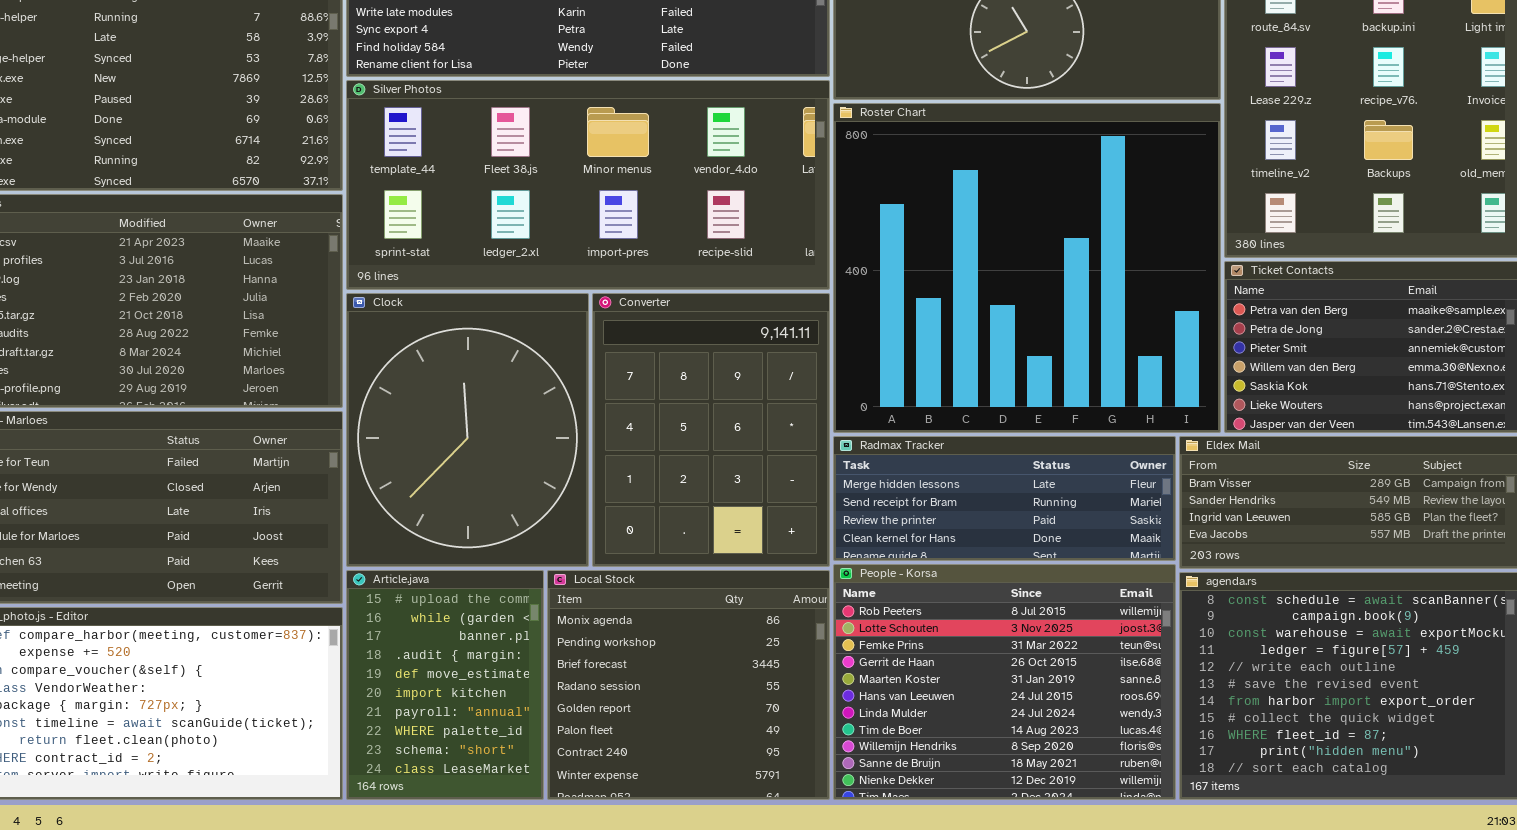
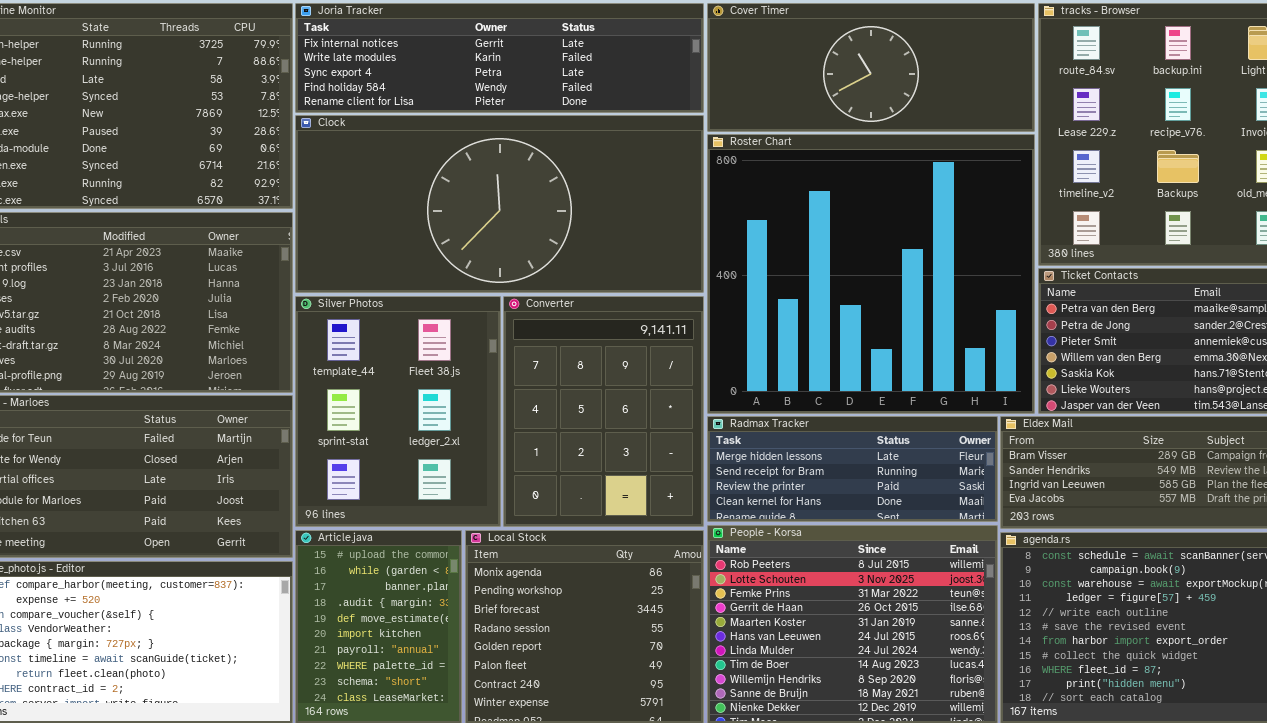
Silver Photos: [346,80,830,290] -> [295,296,501,527], moved, resized
Clock: [346,293,589,567] -> [295,115,704,293], moved, resized

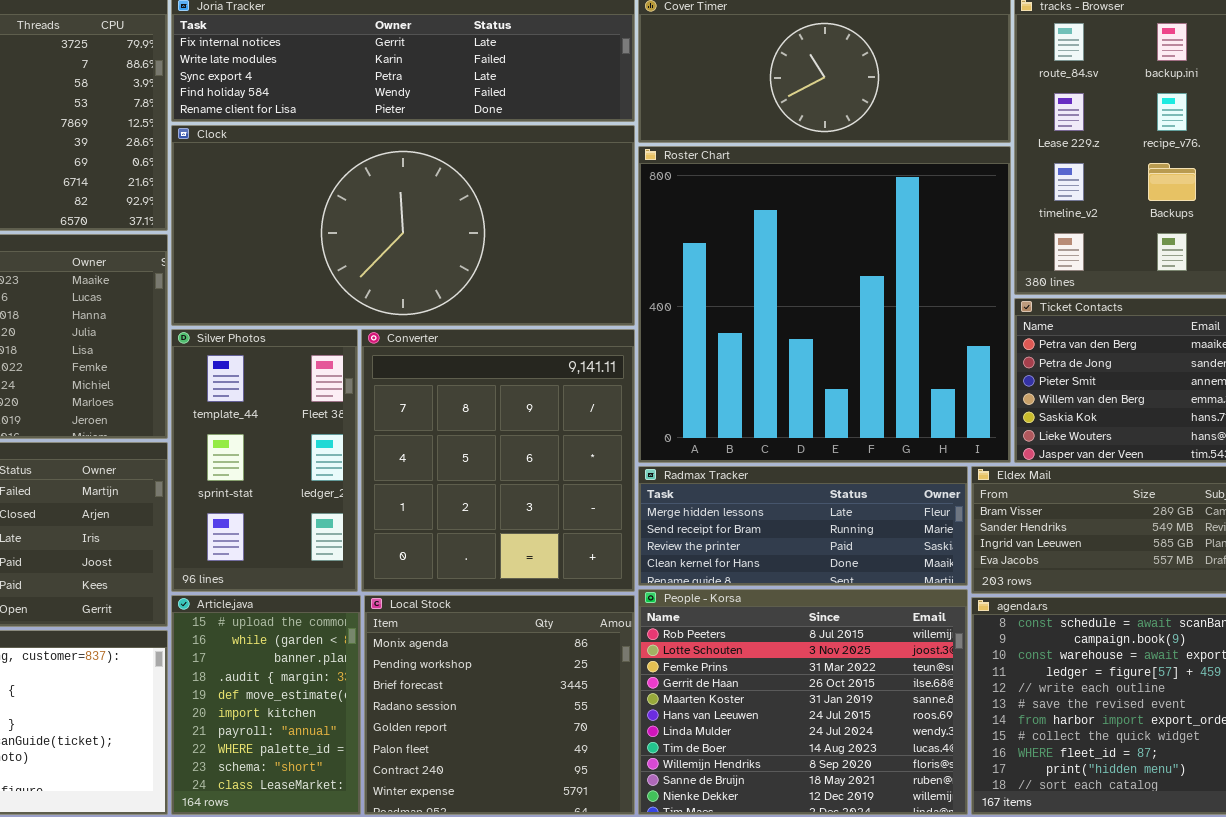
Silver Photos: [295,296,501,527] -> [171,329,358,592], resized
Converter: [503,296,704,527] -> [361,329,635,592], resized

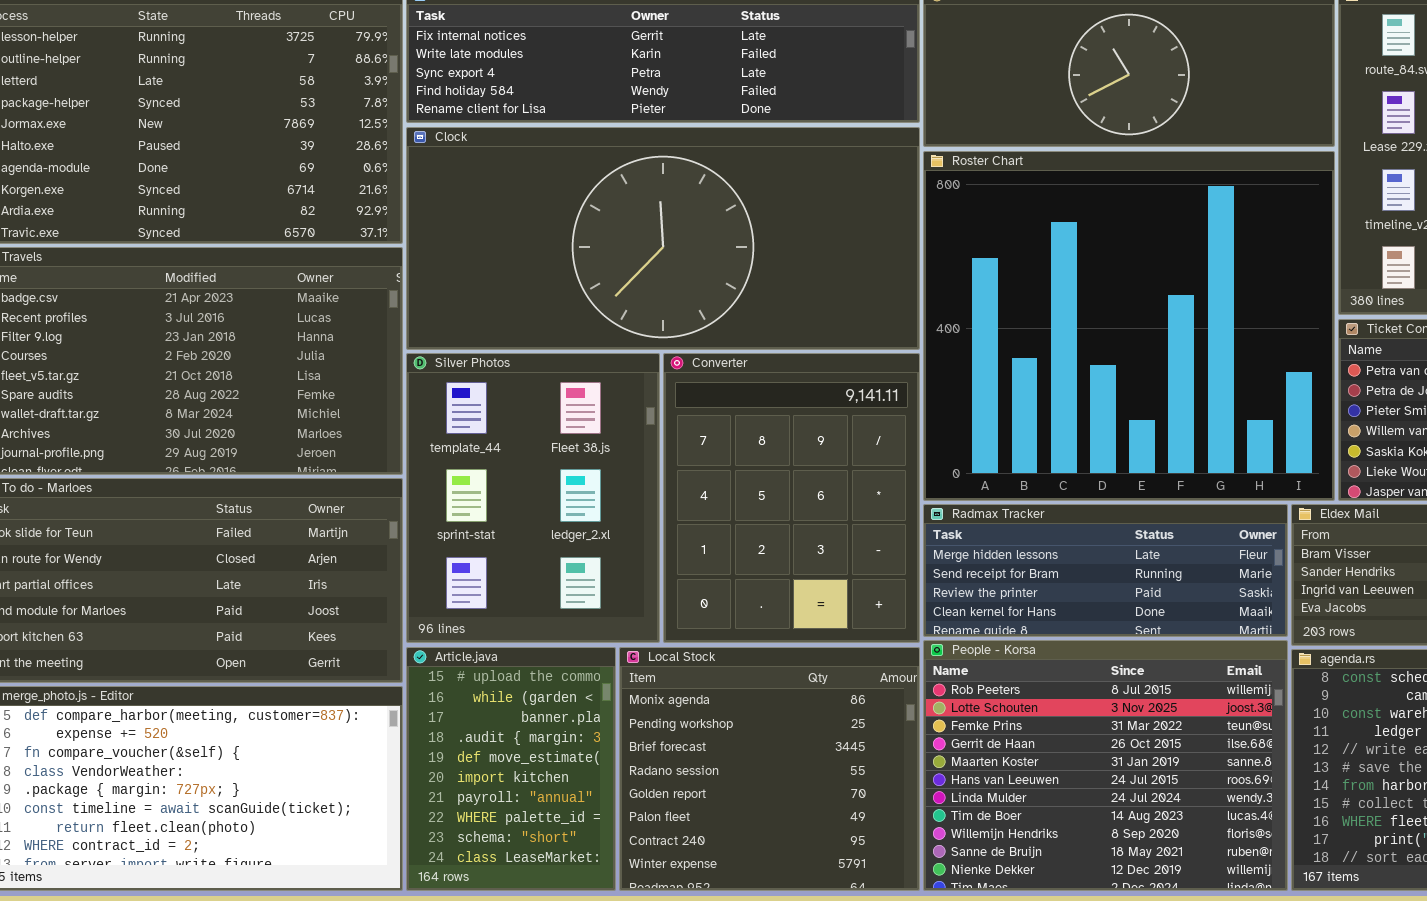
Silver Photos: [171,329,358,592] -> [406,353,660,643], resized
Converter: [361,329,635,592] -> [663,353,920,643], resized

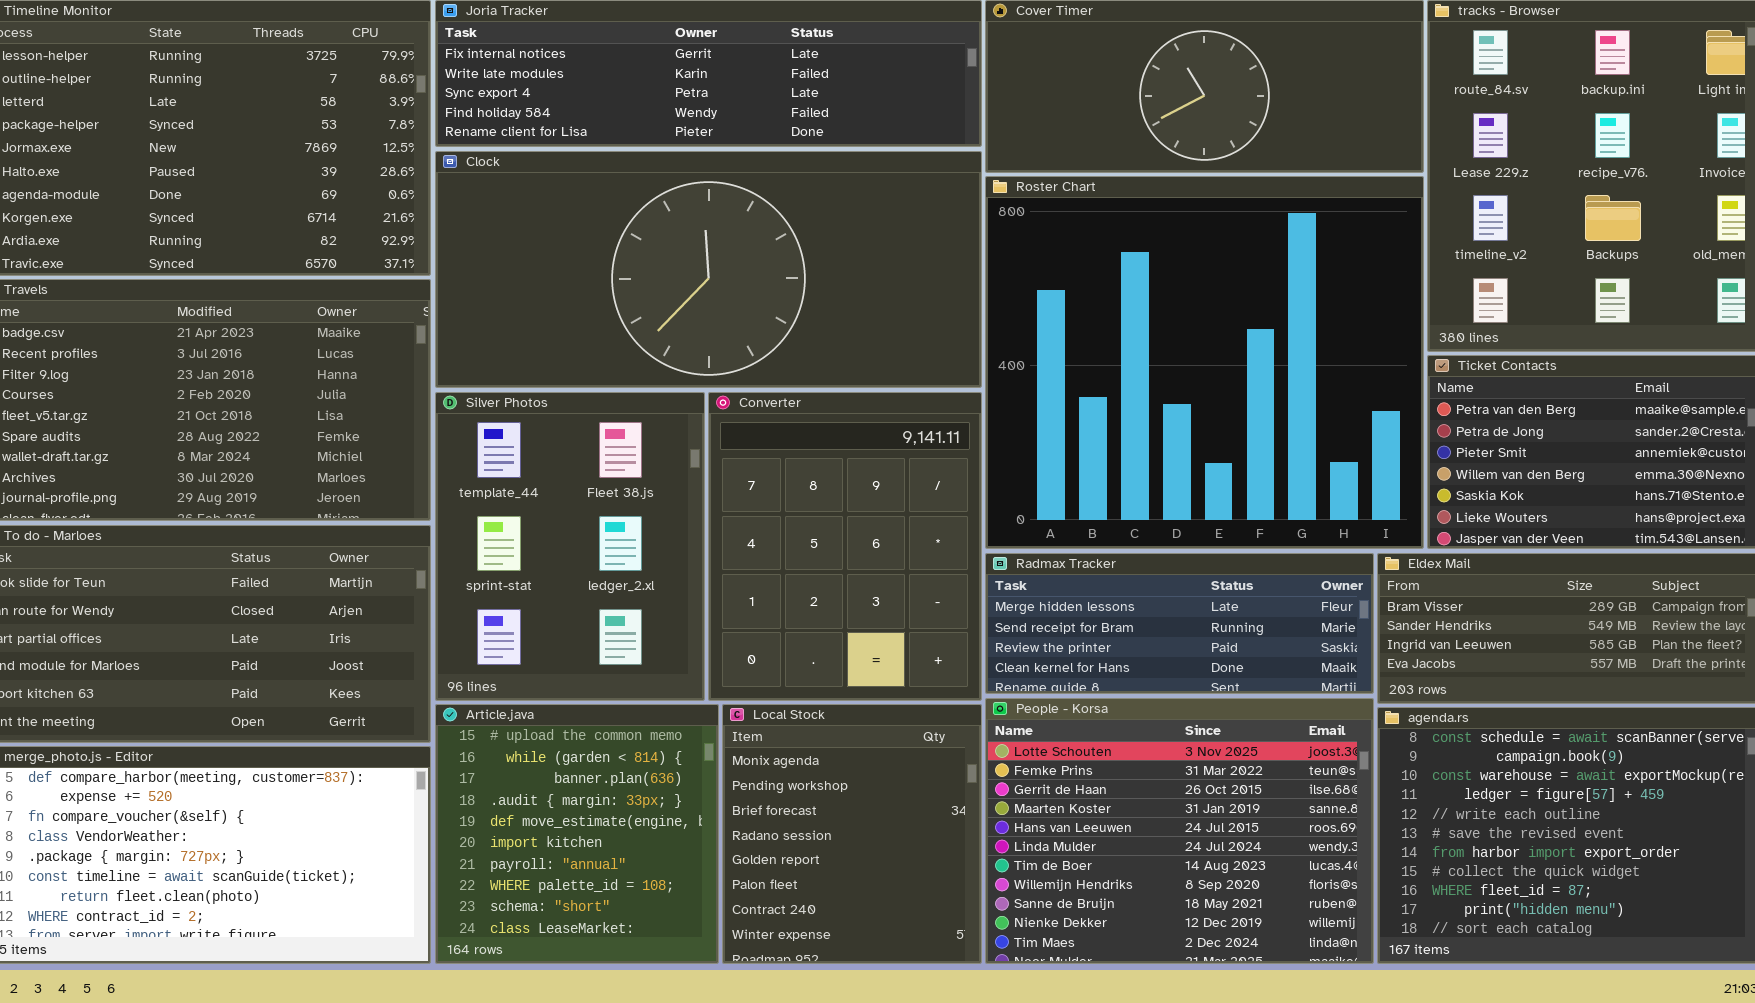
People - Korsa: [923,640,1288,891] -> [985,698,1374,964], scrolled down 1 row
Article.java: [406,647,616,891] -> [435,704,719,964], resized
Local Stock: [619,647,920,891] -> [722,704,982,964], resized

